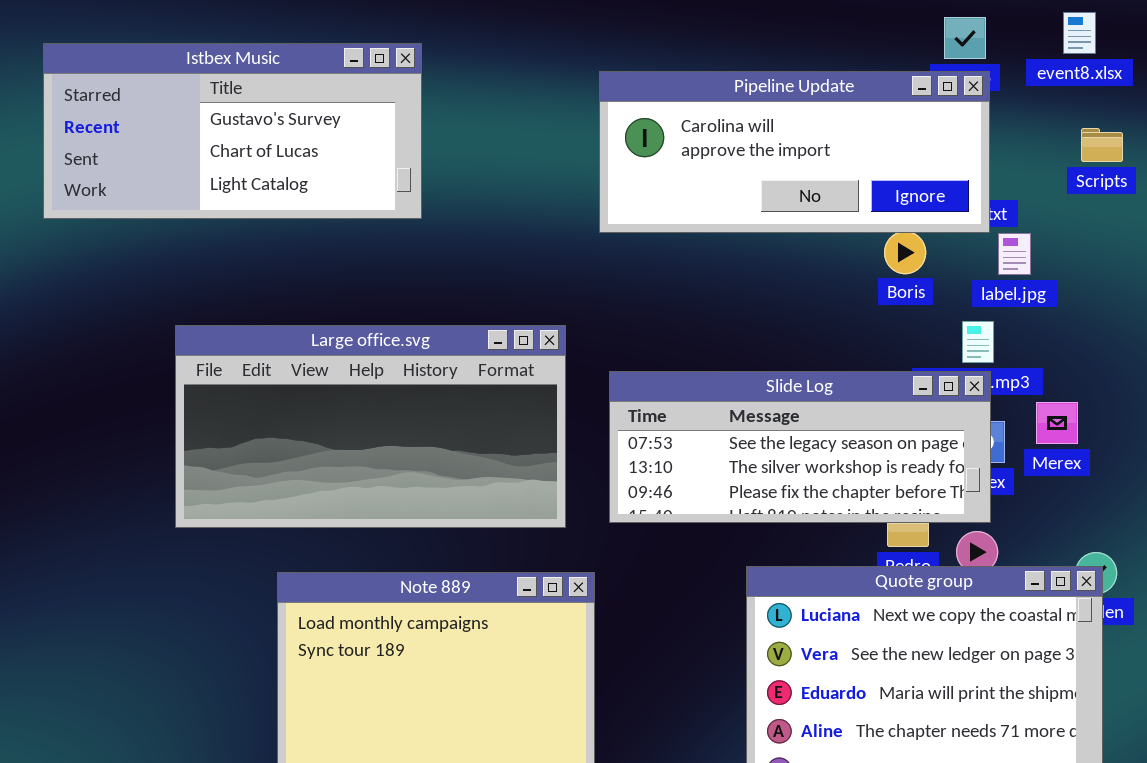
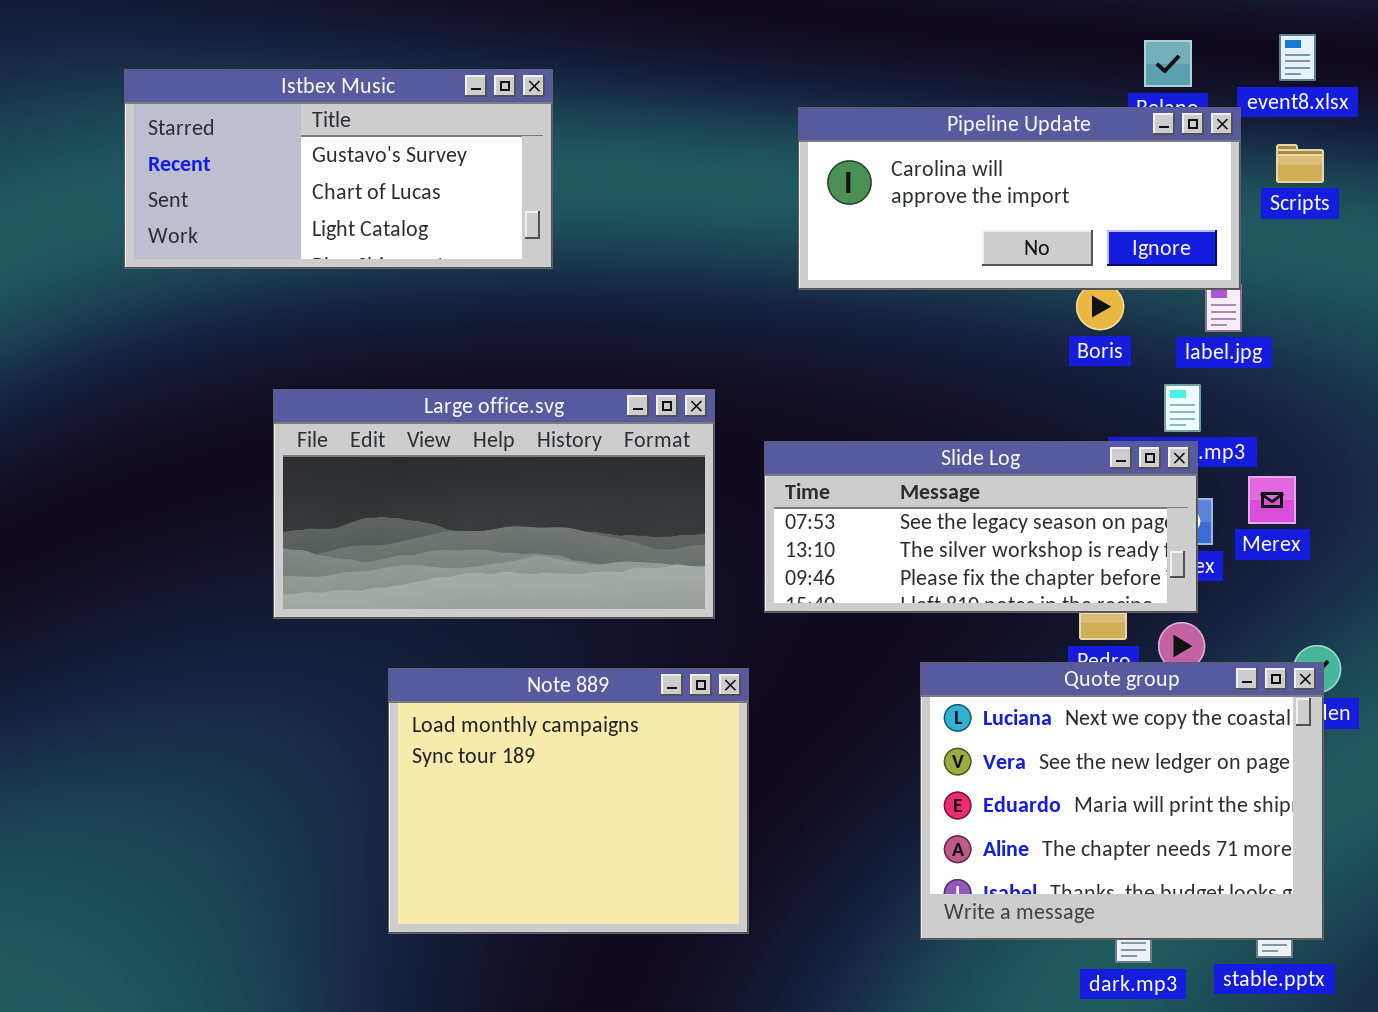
Pipeline Update: [599,71,990,233] -> [798,107,1241,290], moved
Scripts: [1081,128,1123,162] -> [1276,144,1324,183], moved

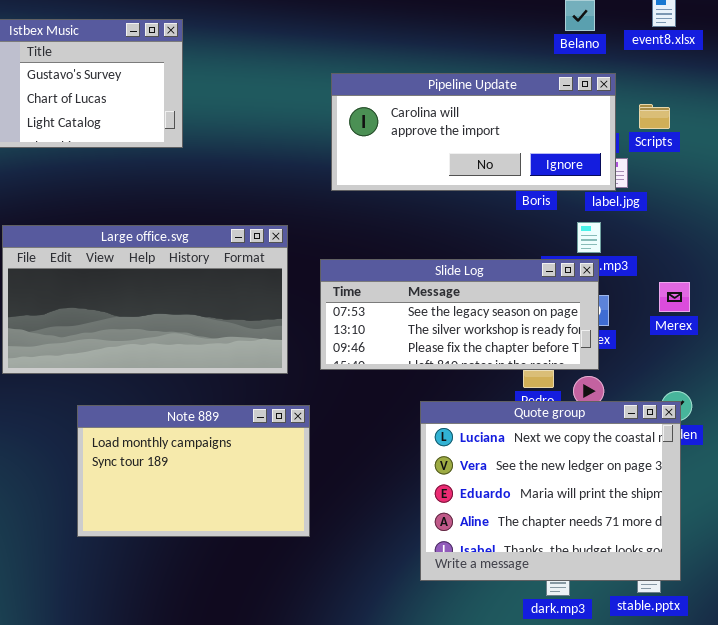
Pipeline Update: [798,107,1241,290] -> [331,73,616,191], moved
Scripts: [1276,144,1324,183] -> [639,104,670,129], moved
Merex: [1248,476,1296,524] -> [659,282,690,312], moved
Note 889: [388,668,749,934] -> [77,405,310,537], resized

